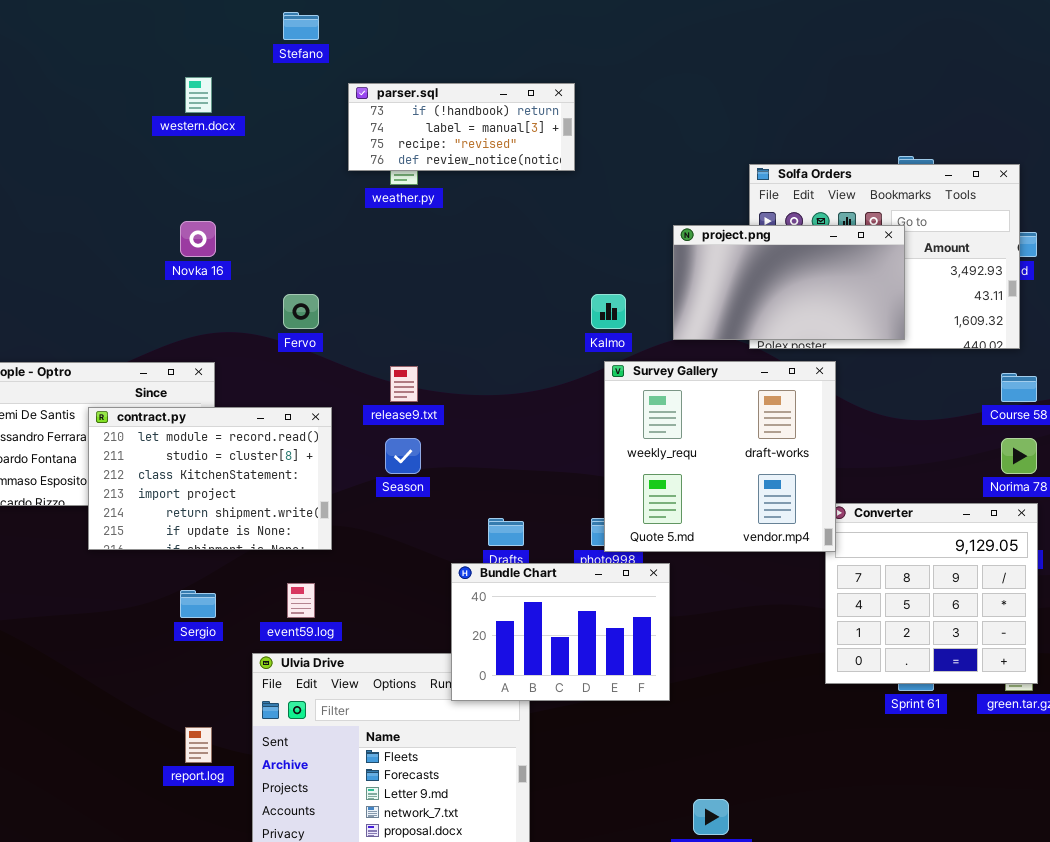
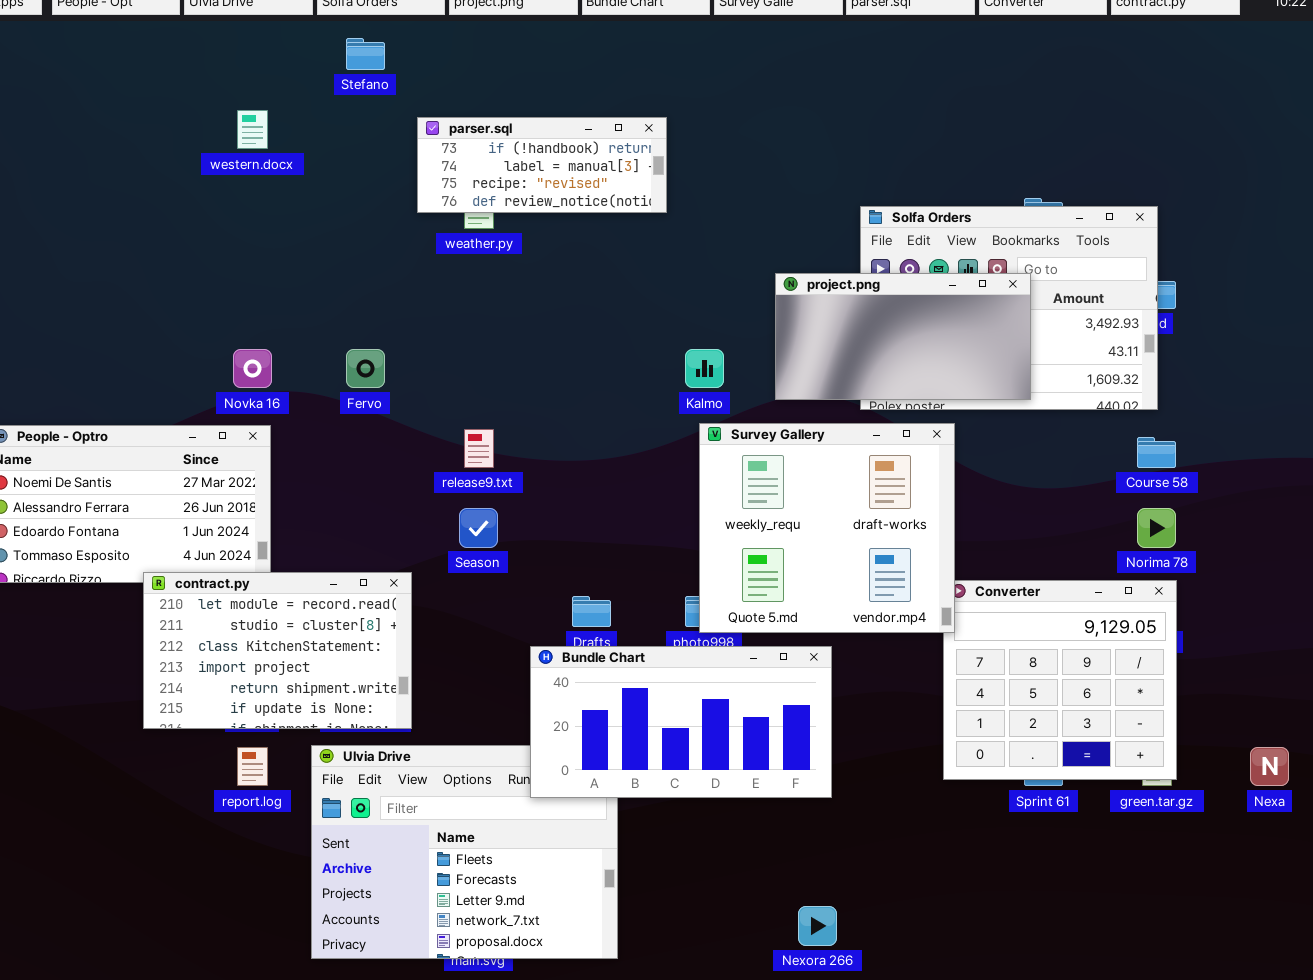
Novka 16: [180,221,216,257] -> [233,349,272,388], moved
contract.py: [88,407,332,550] -> [143,572,412,729], moved
Bundle Chart: [451,563,670,701] -> [530,646,832,798], resized
report.log: [185,727,212,763] -> [237,747,268,786], moved

